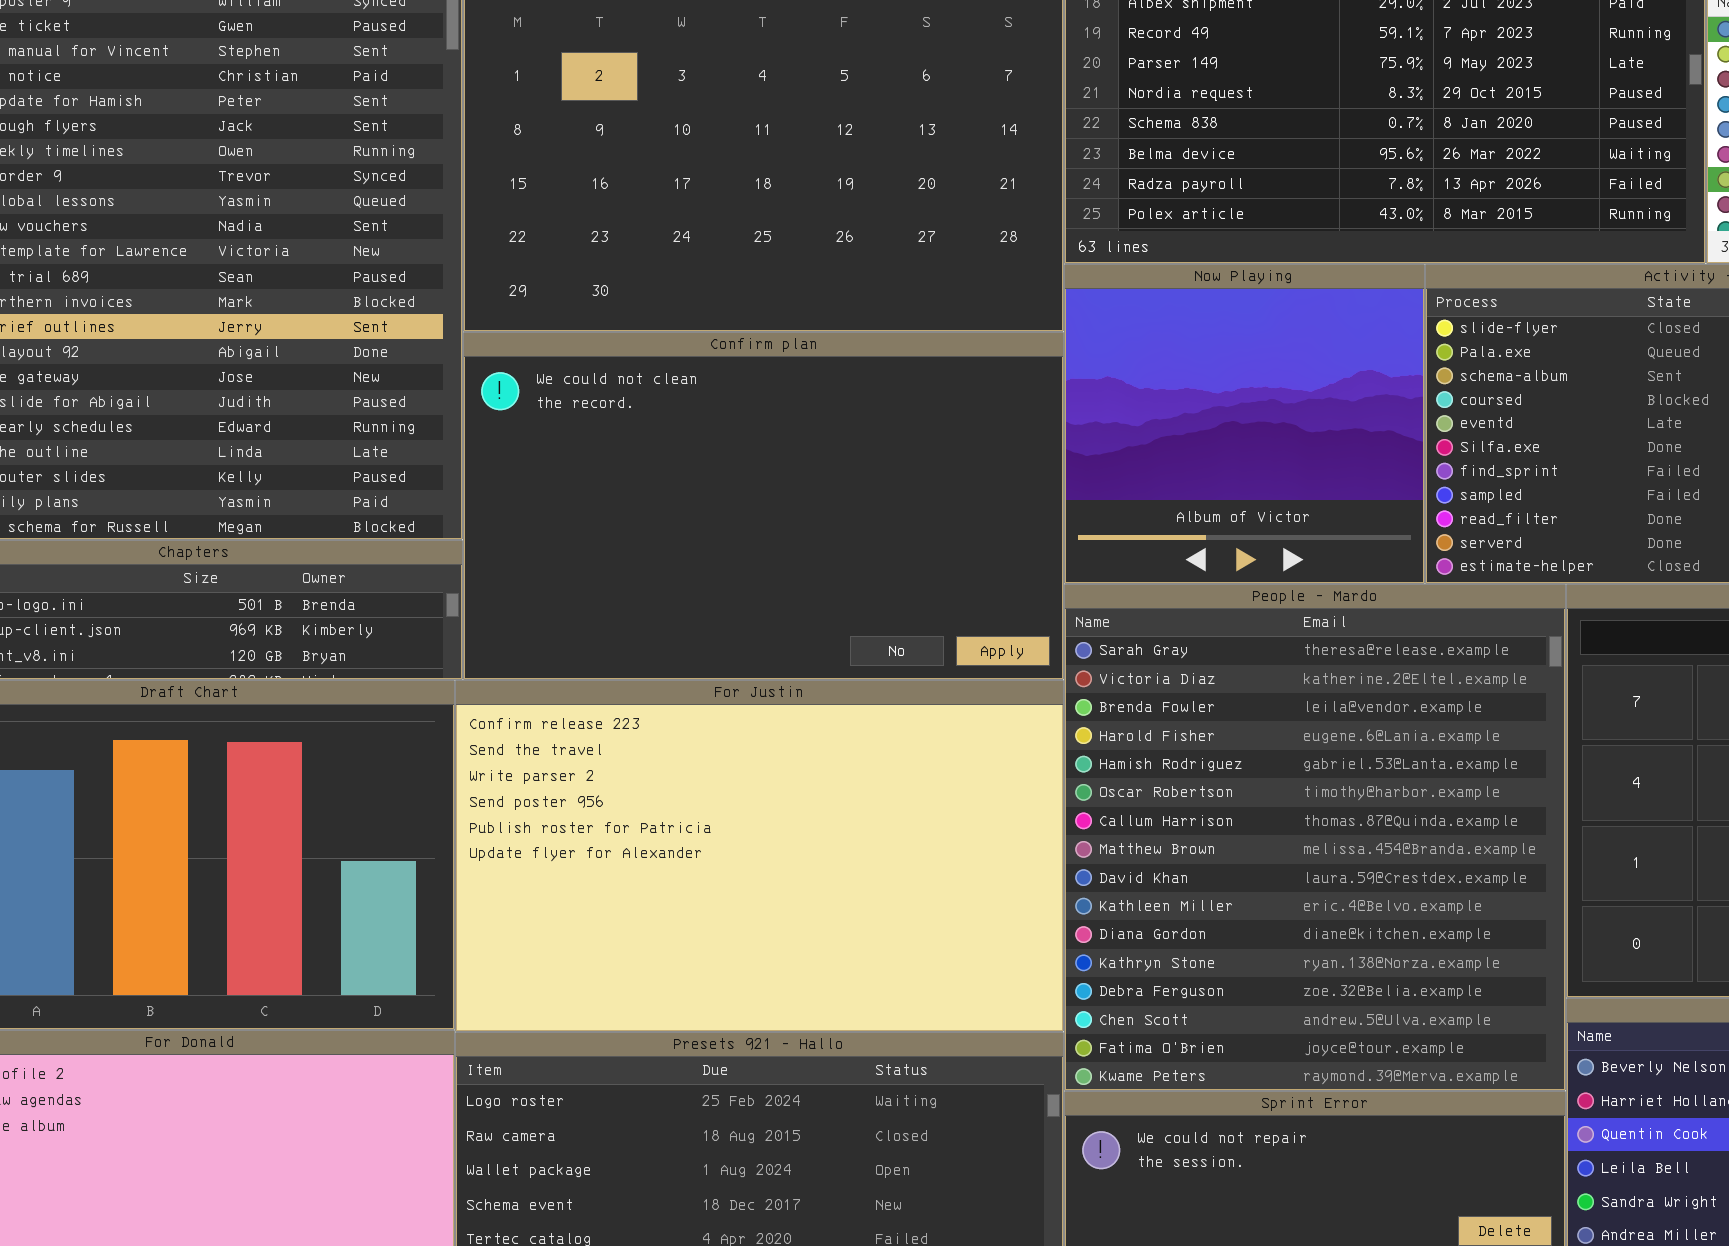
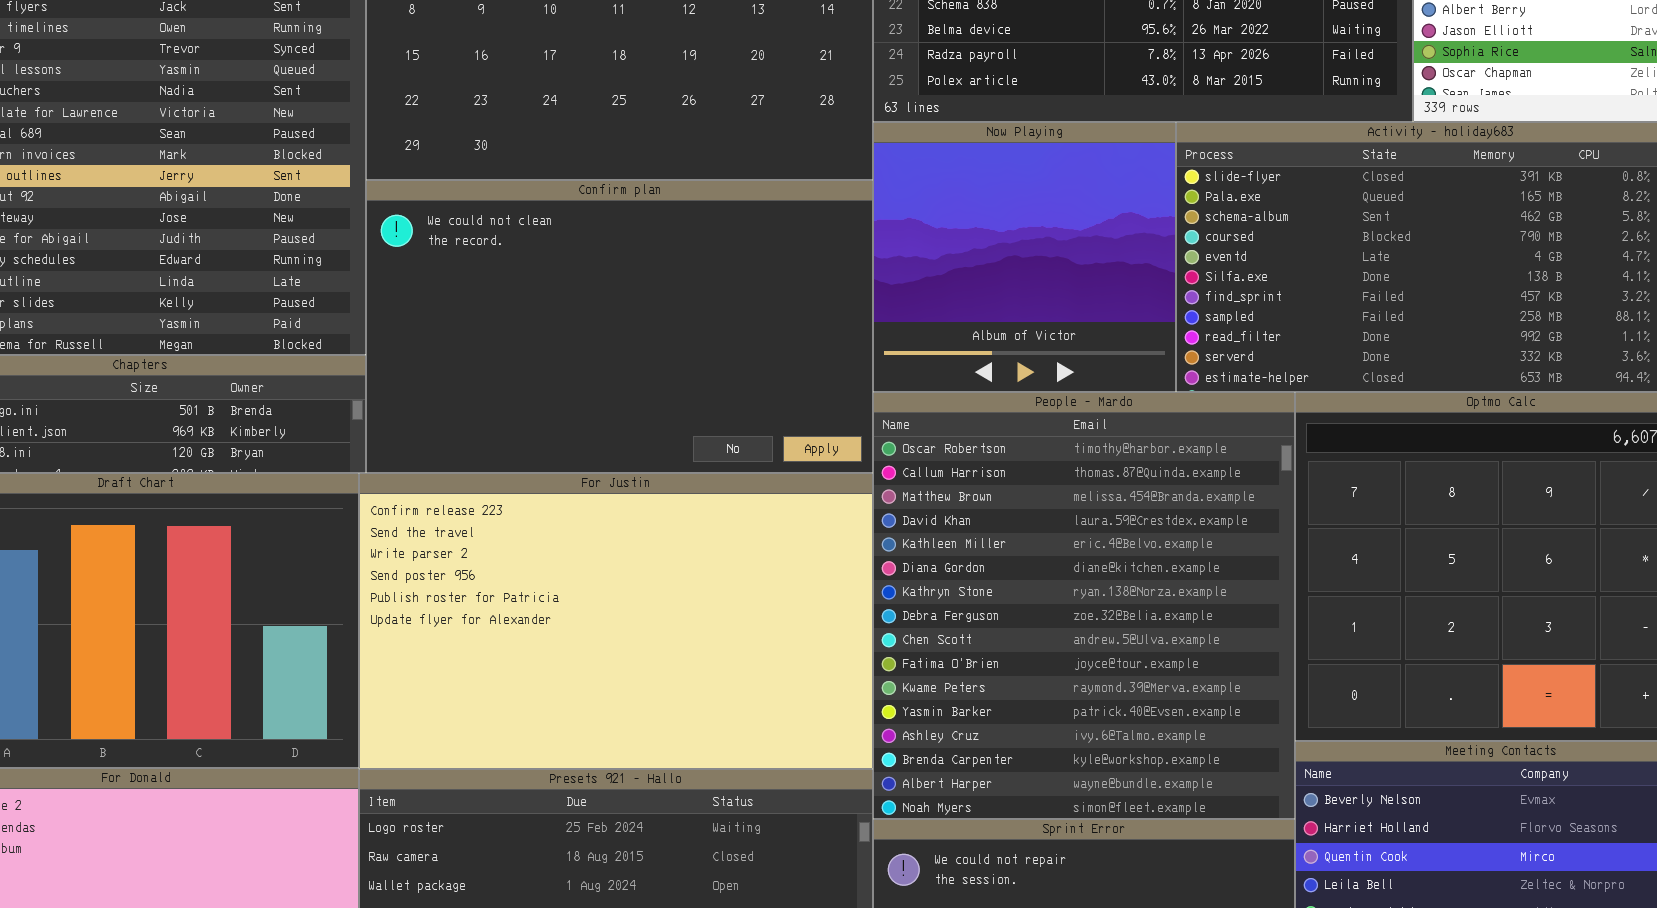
People - Mardo: [1064,584,1566,1091] -> [873,392,1295,819], scrolled down 5 rows

